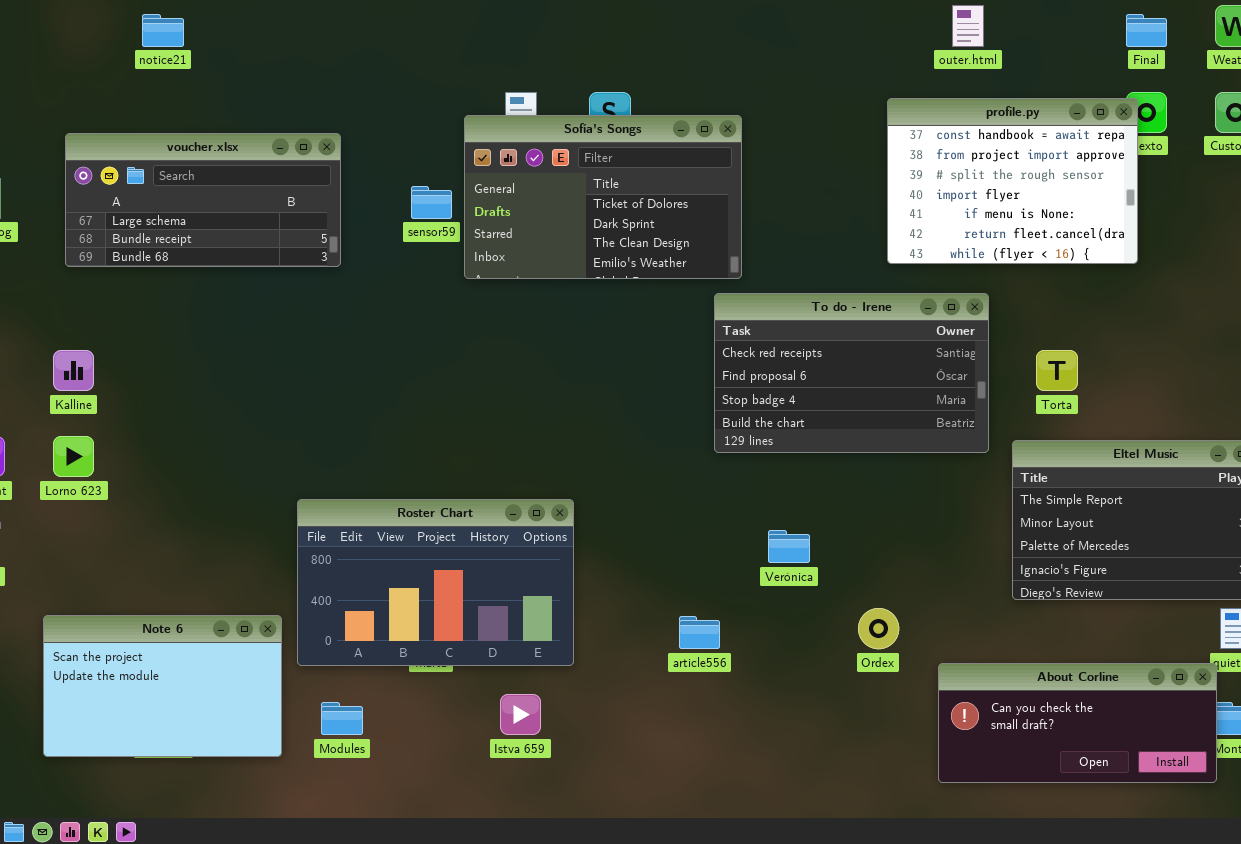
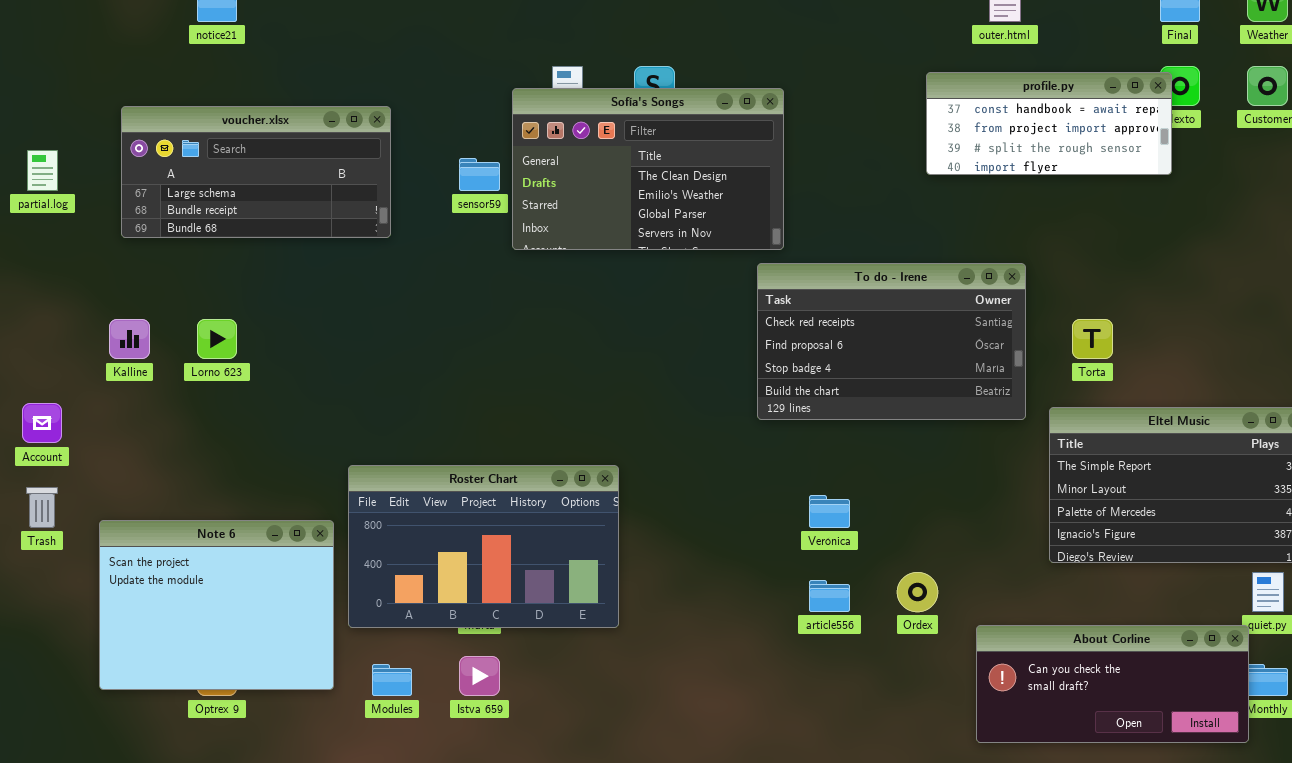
profile.py: [887,98,1138,264] -> [926,72,1172,175], resized
Sofía's Songs: [464,115,742,279] -> [512,88,784,250], scrolled down 2 rows
Lorno 623: [53,436,94,477] -> [197,319,237,359], moved
Note 6: [43,615,282,757] -> [99,520,334,690], moved, resized
article556: [679,616,720,649] -> [809,580,850,612], moved
Istva 659: [500,694,541,735] -> [459,656,500,696], moved

